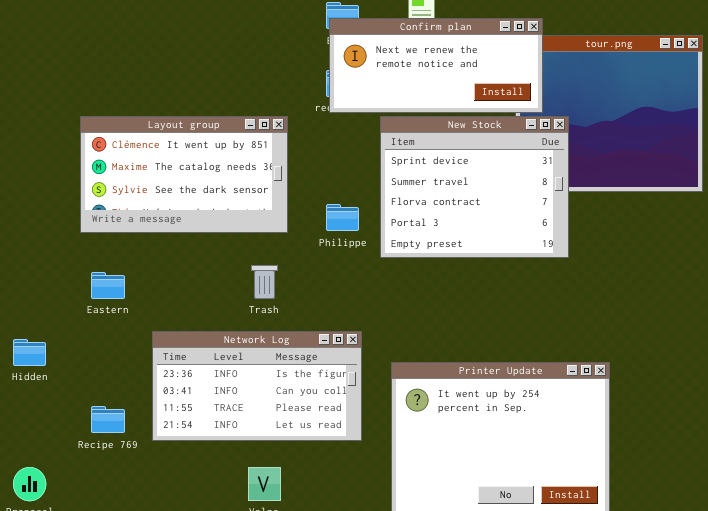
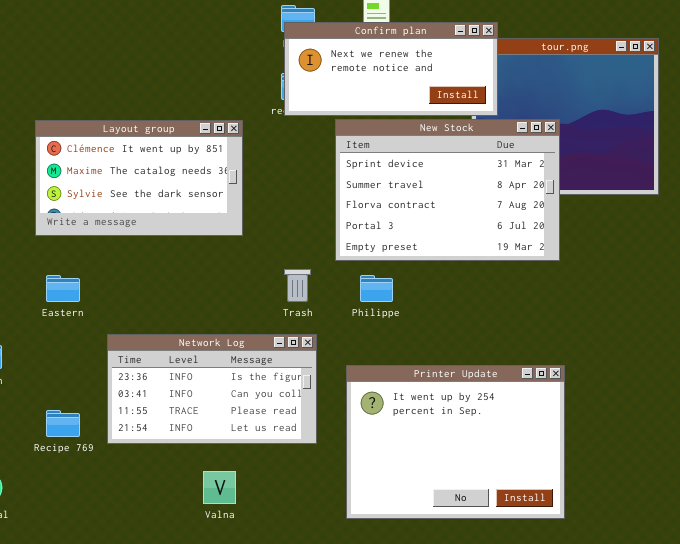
New Stock: [380,116,569,258] -> [335,119,560,261], resized
Philippe: [326,204,359,231] -> [360,275,393,302], moved
Trash: [251,265,278,299] -> [284,269,311,302], moved

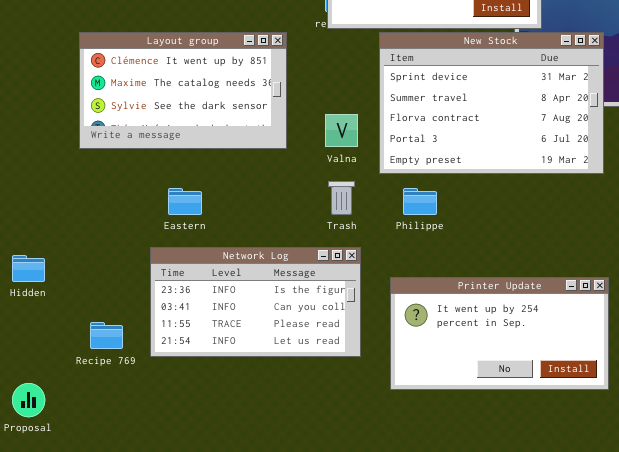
Eastern: [46,275,80,302] -> [168,188,202,215], moved
Printer Update: [346,365,565,519] -> [390,277,609,390], resized
Valna: [203,471,236,504] -> [325,114,358,147], moved

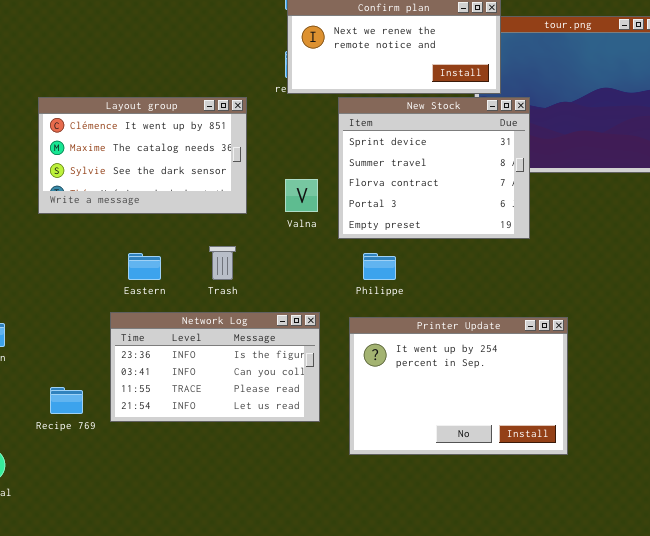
New Stock: [379,32,604,174] -> [338,97,530,239], resized
Trash: [328,181,355,215] -> [209,246,236,280], moved
Printer Update: [390,277,609,390] -> [349,317,568,455], resized

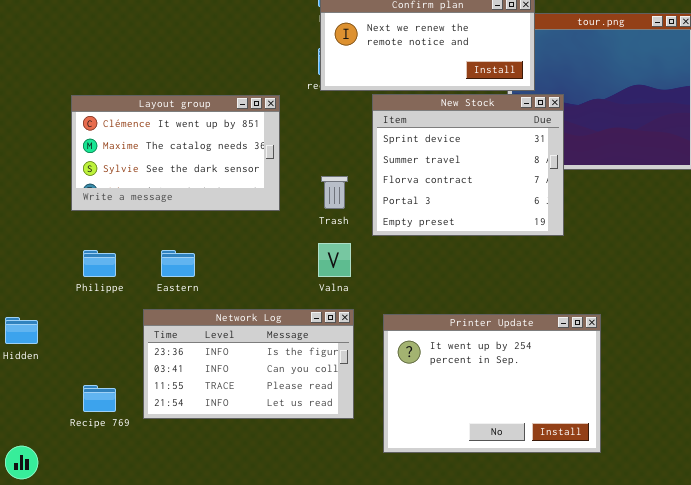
Valna: [285,179,318,212] -> [318,243,351,277], moved
Trash: [209,246,236,280] -> [321,176,348,209], moved
Philippe: [363,253,396,280] -> [83,250,116,277], moved

